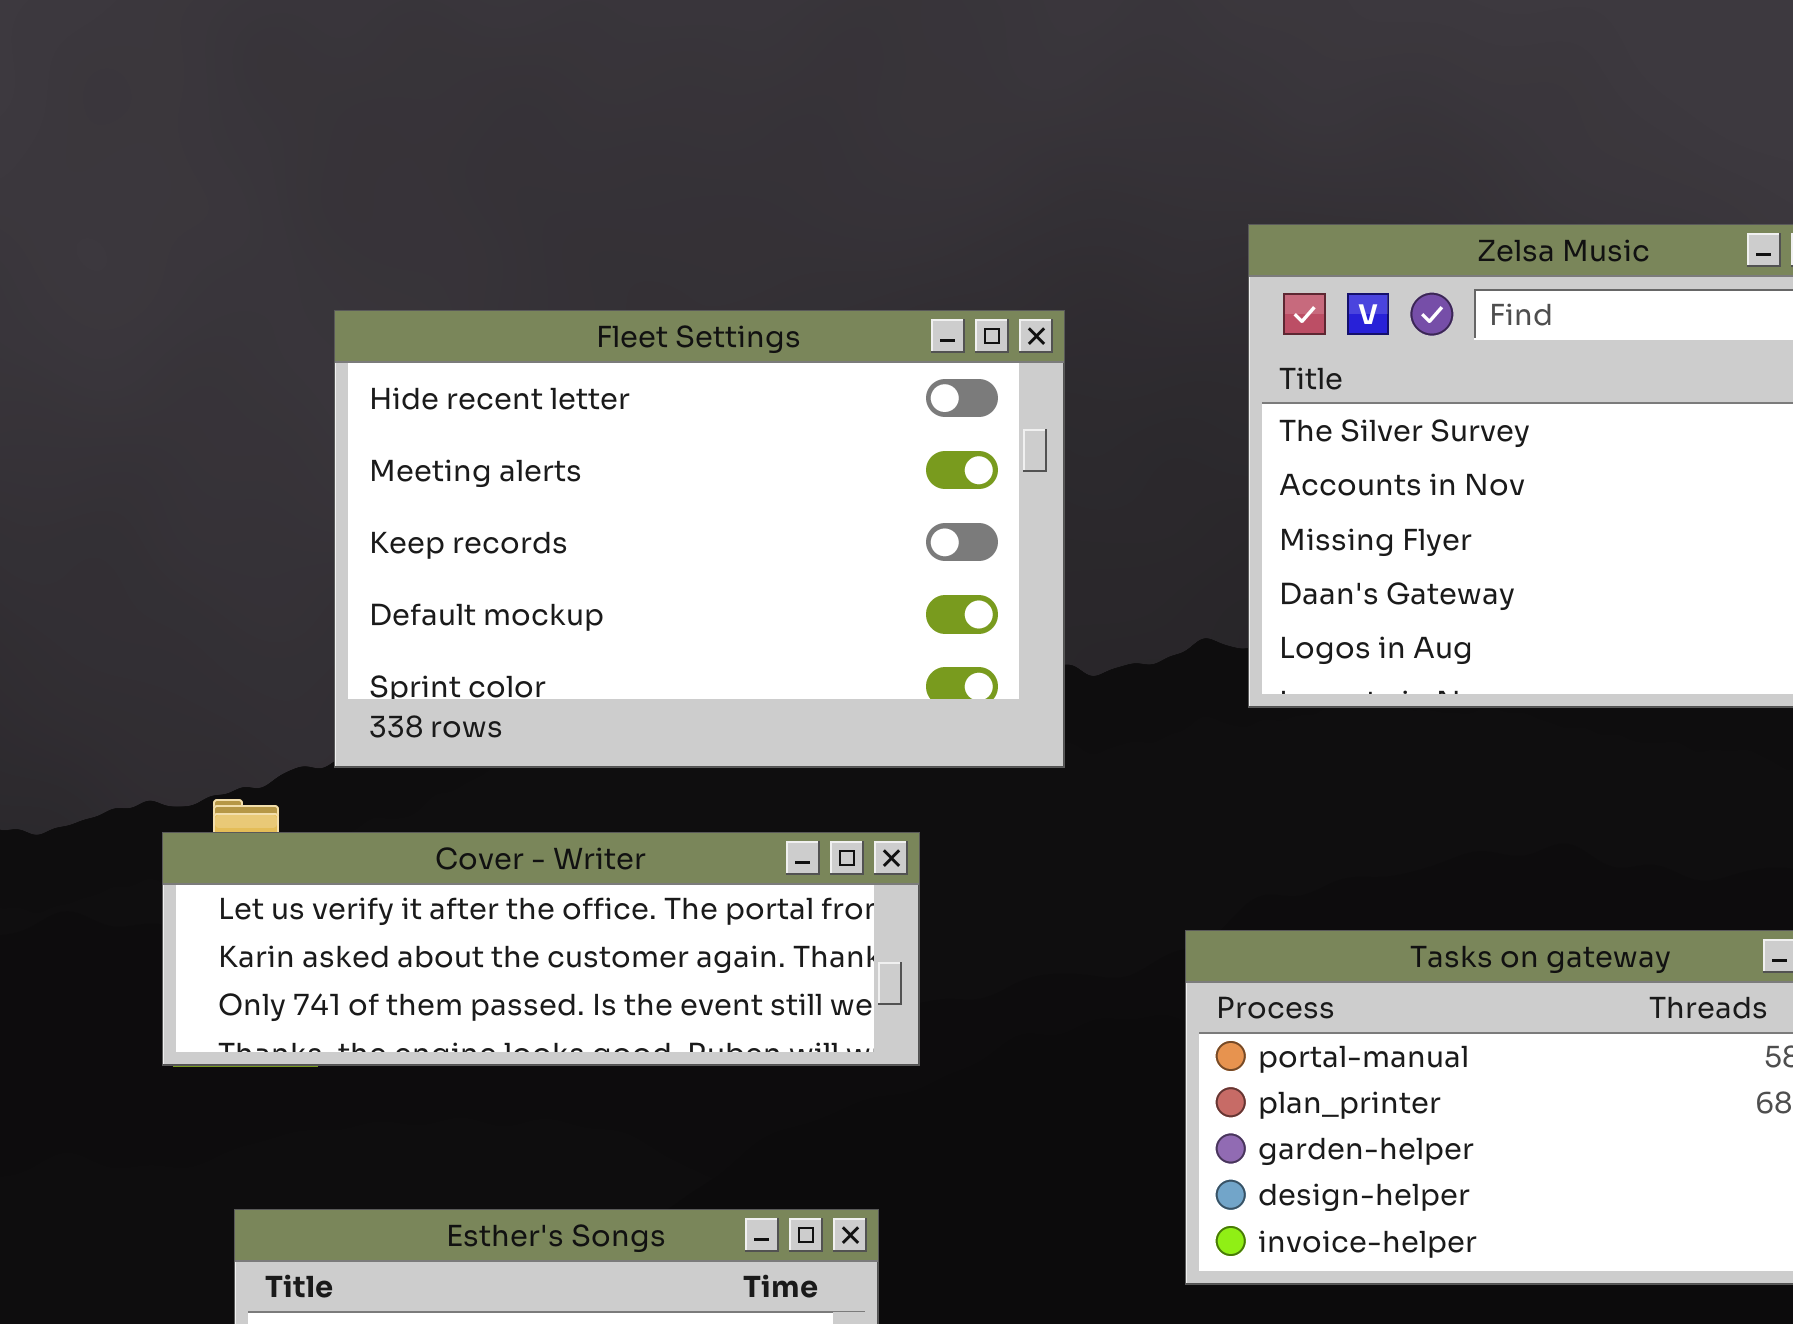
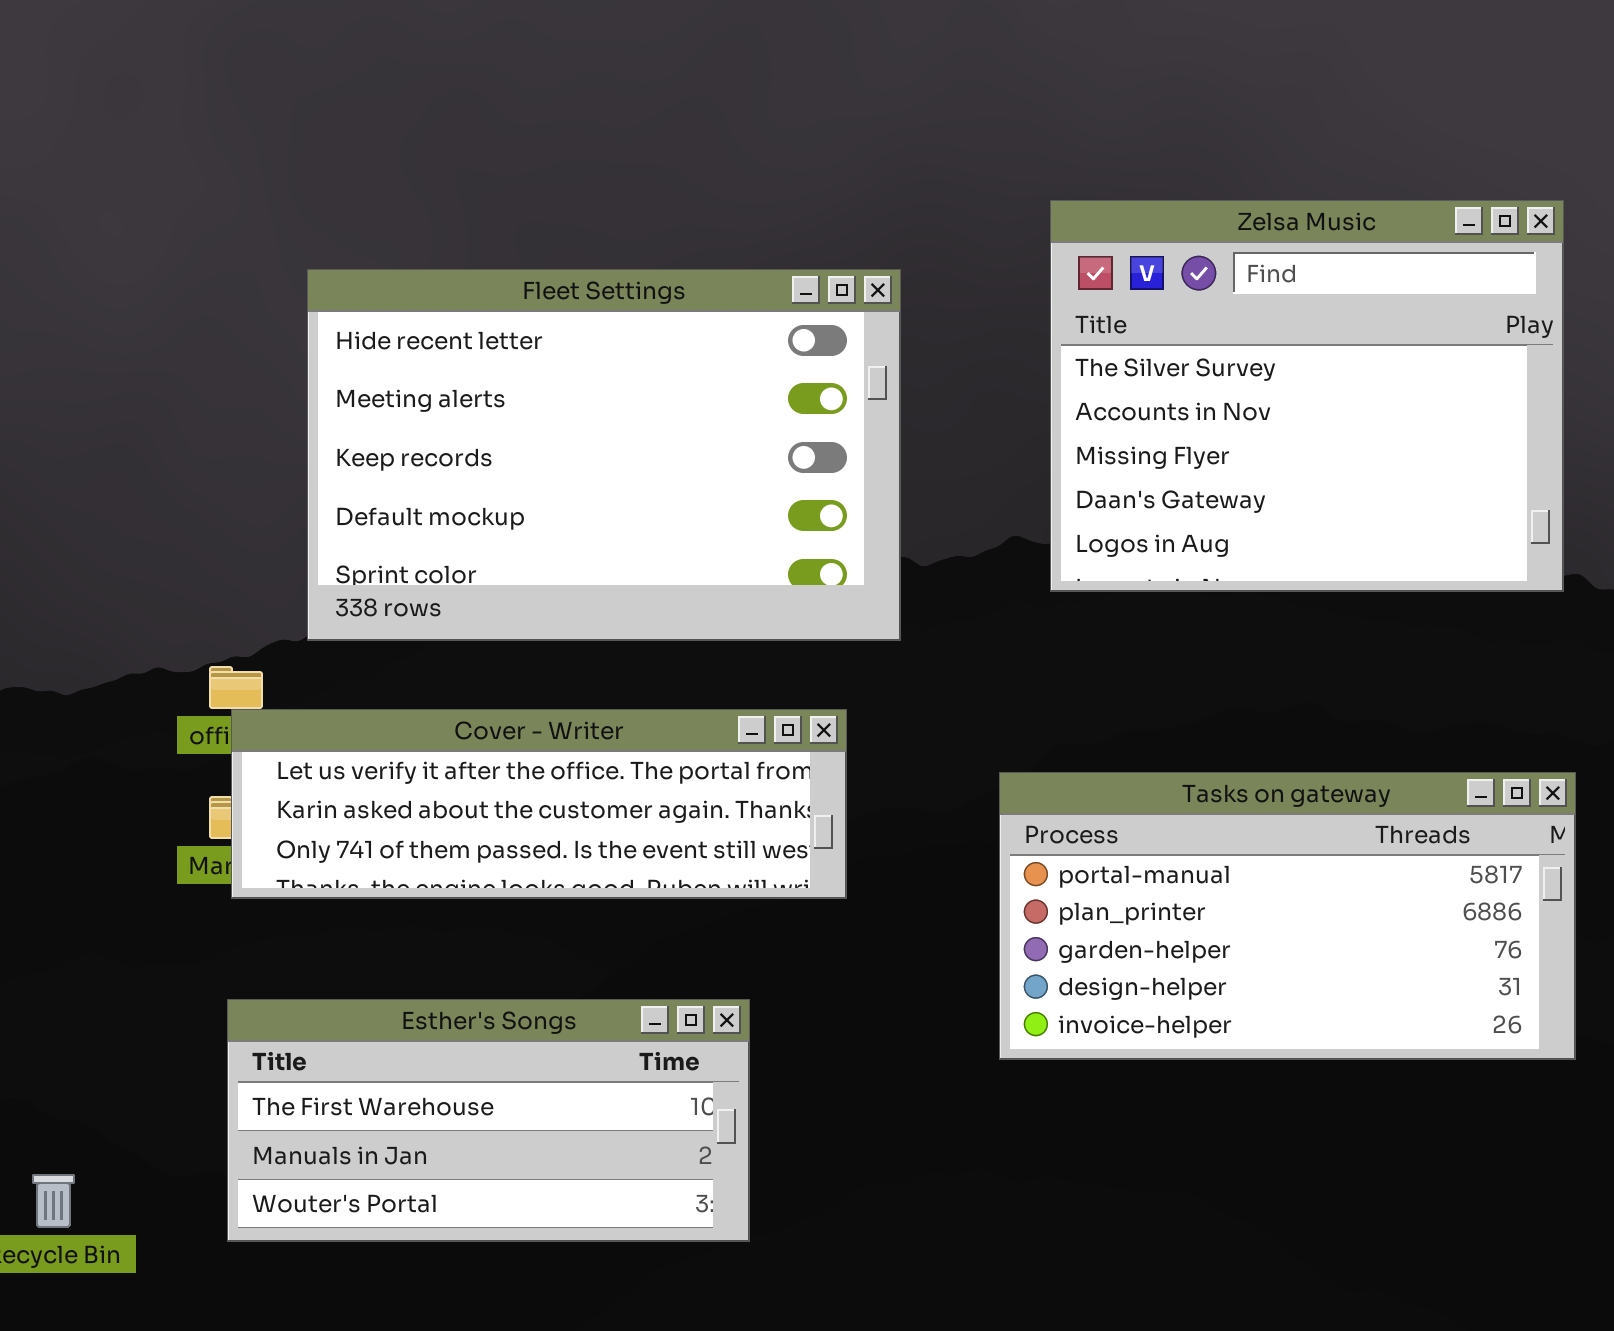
Cover - Writer: [162,832,920,1066] -> [231,709,847,899], moved

